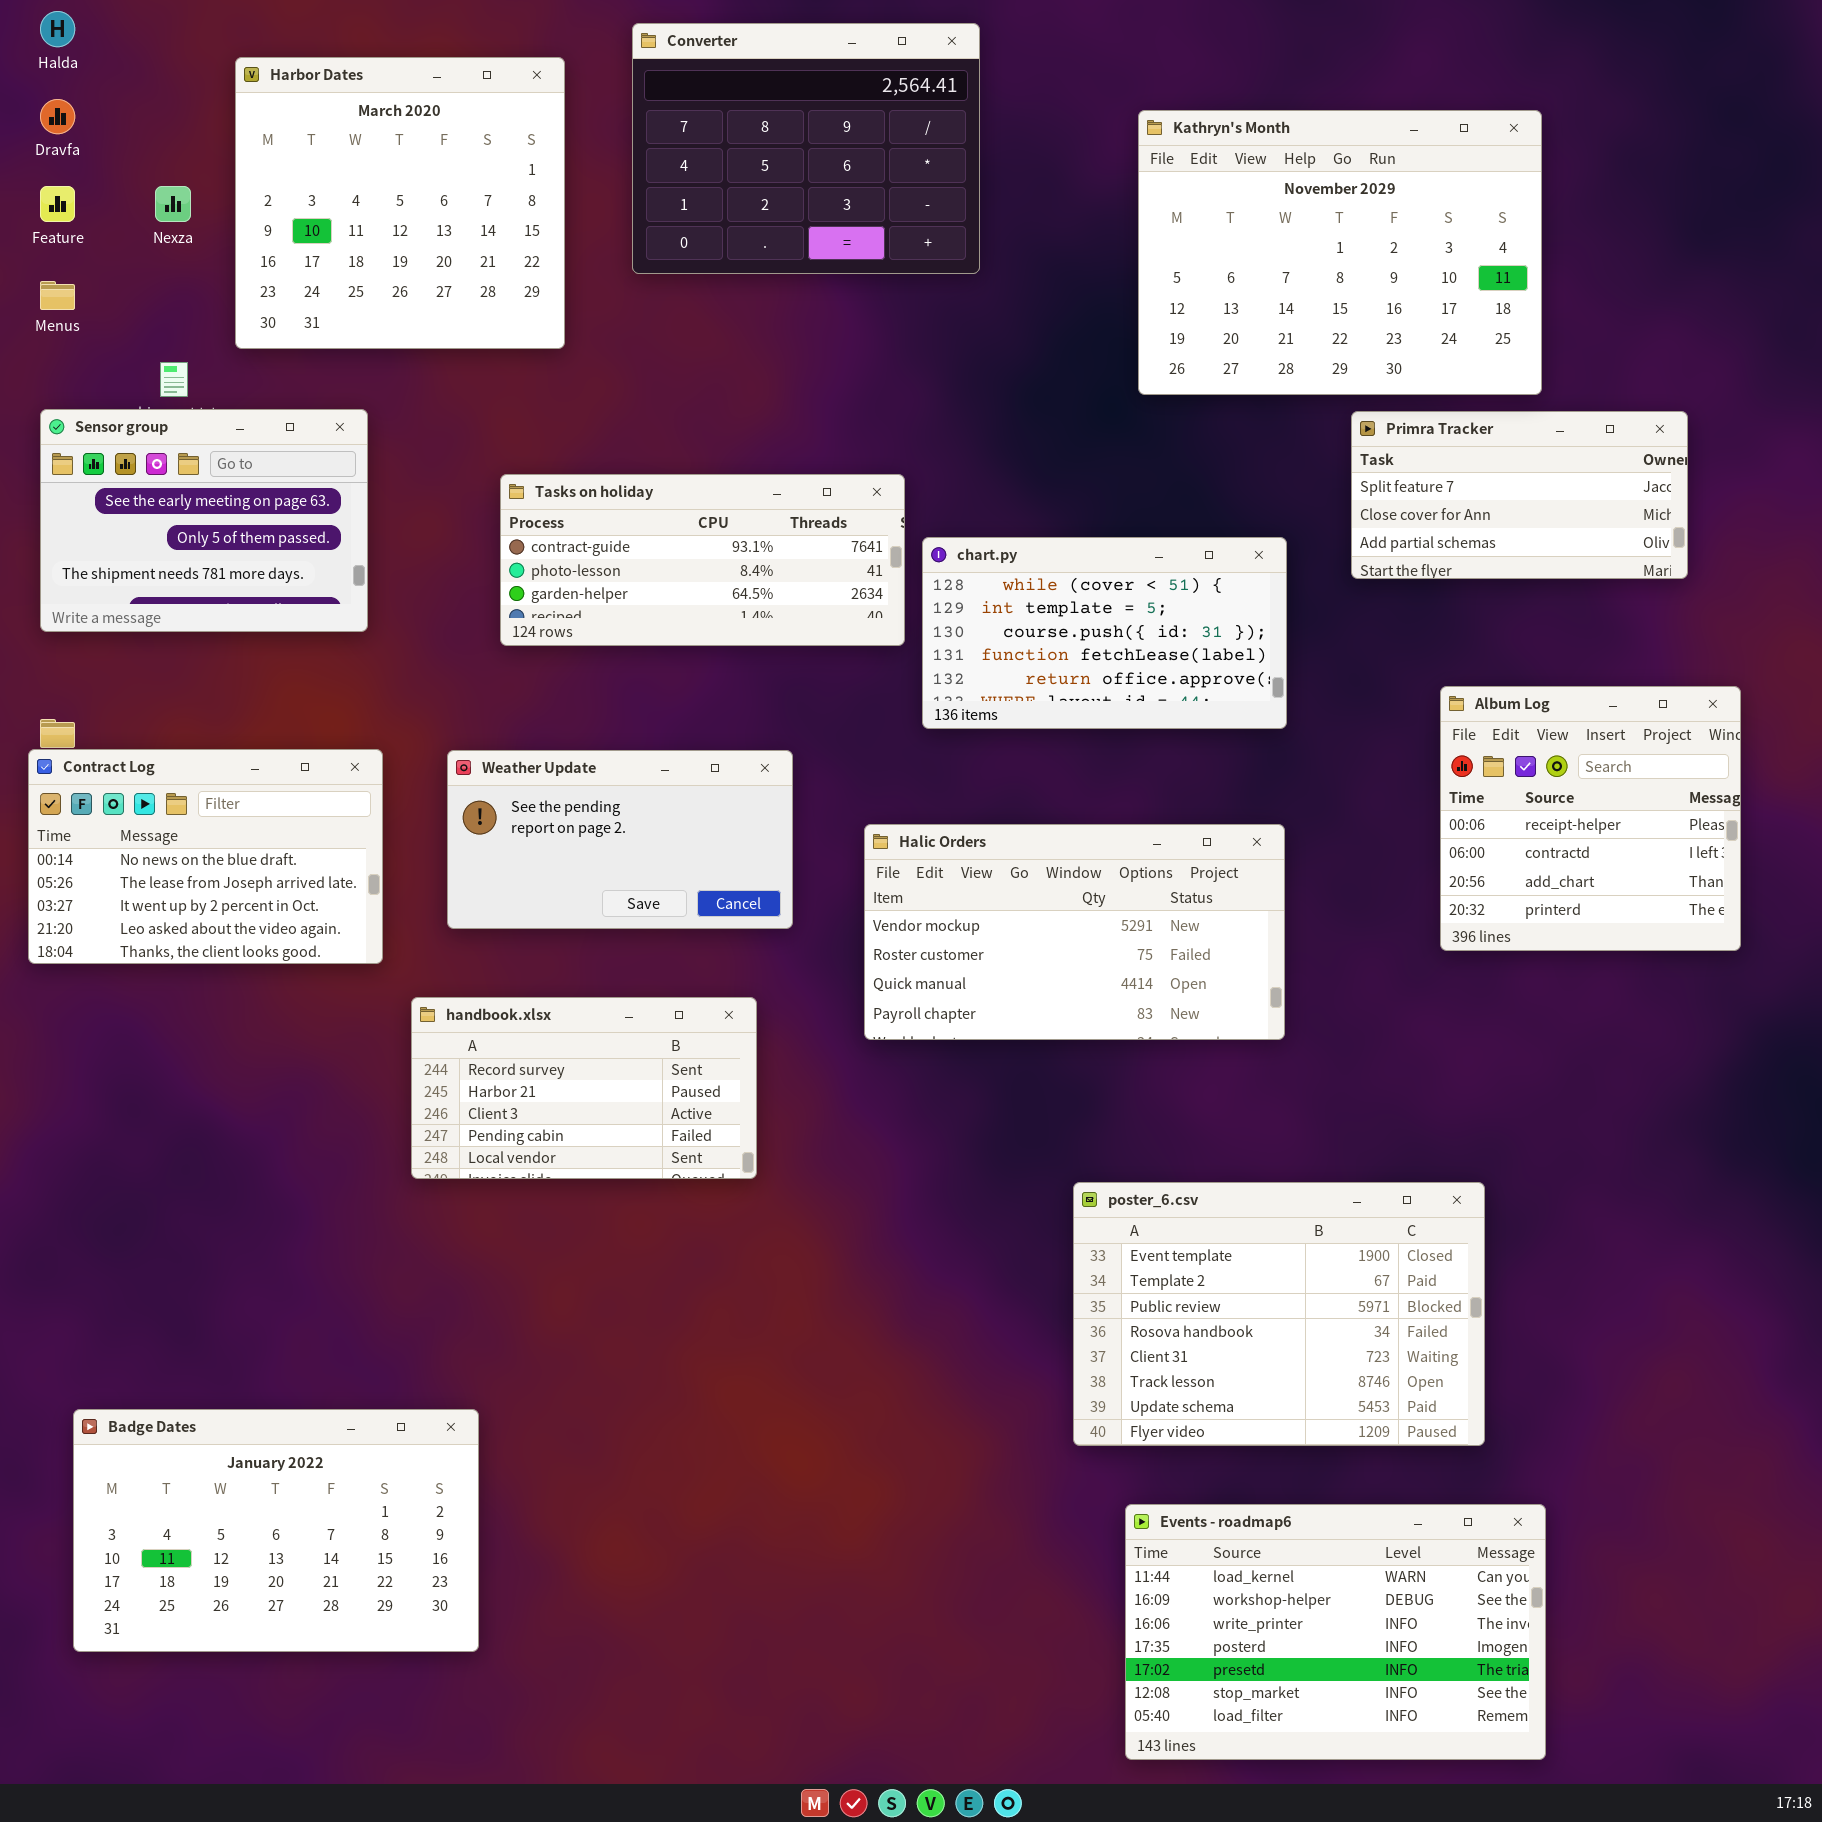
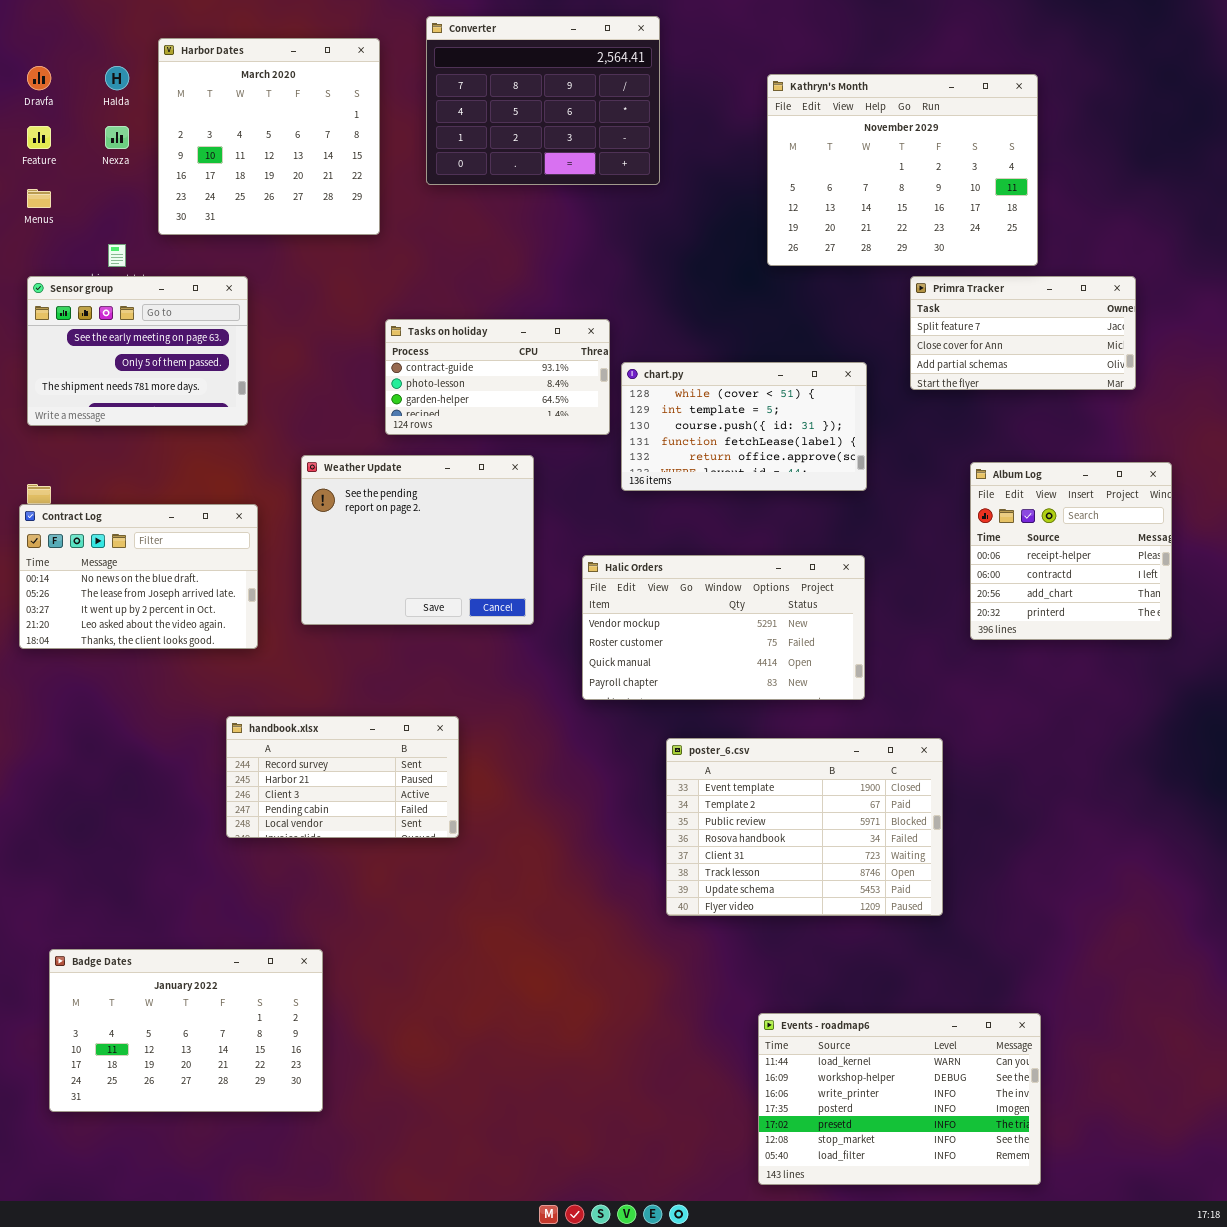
Halda: [40,11,75,47] -> [105,66,129,90], moved
Tasks on holiday: [500,474,905,646] -> [385,319,610,435], resized
Weather Update: [447,750,793,929] -> [301,455,534,625], resized
handbook.xlsx: [411,997,757,1179] -> [226,716,459,838], moved
poster_6.csv: [1073,1182,1485,1446] -> [666,738,943,916], moved

